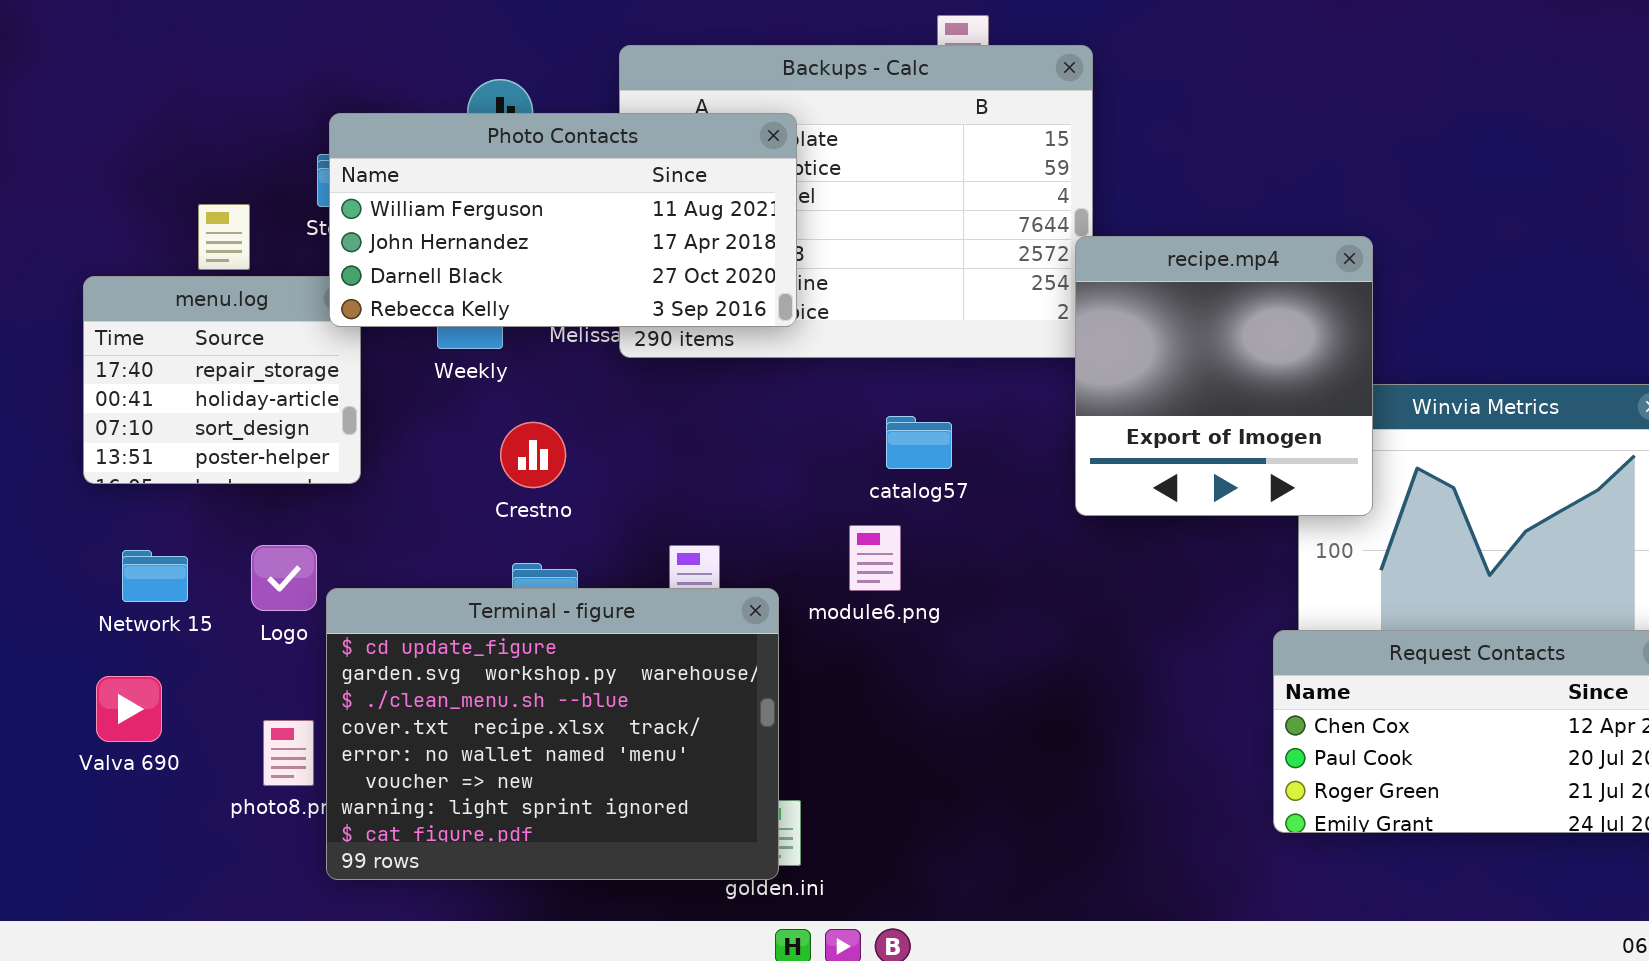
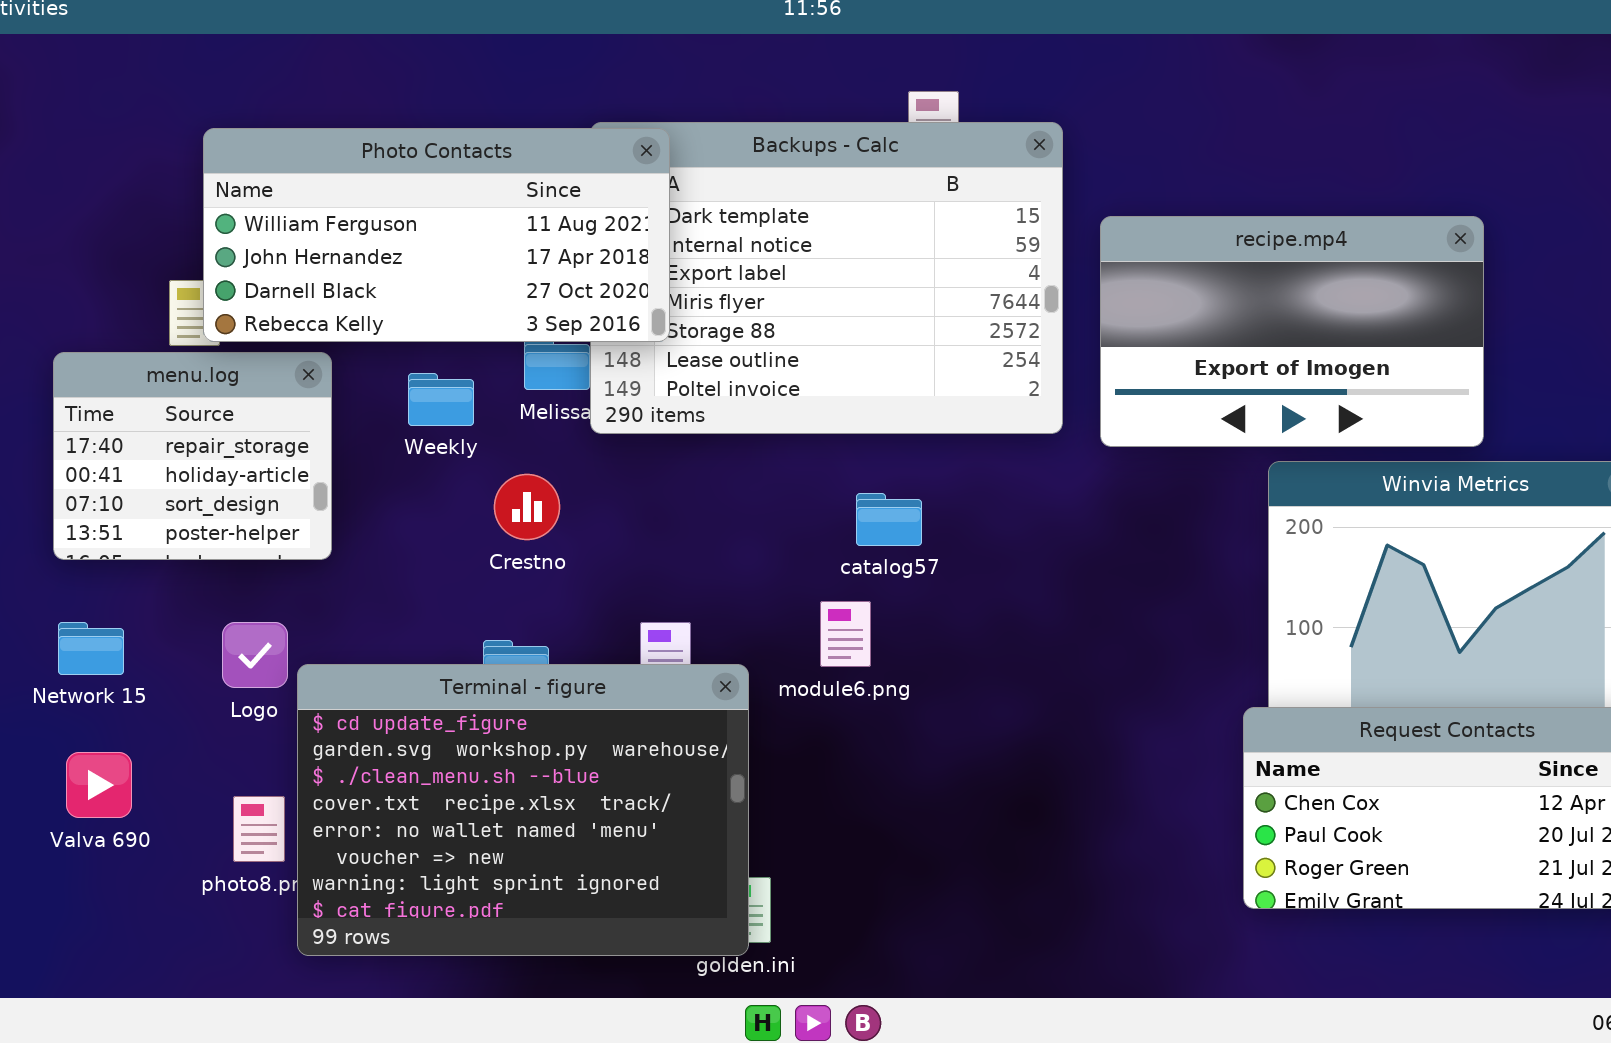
Photo Contacts: [329,113,797,327] -> [203,128,670,342], moved
recipe.mp4: [1075,236,1373,516] -> [1100,216,1484,447], moved, resized
Crestno: [500,422,566,488] -> [494,474,560,540], moved
Network 15: [122,550,188,602] -> [58,622,124,675], moved

